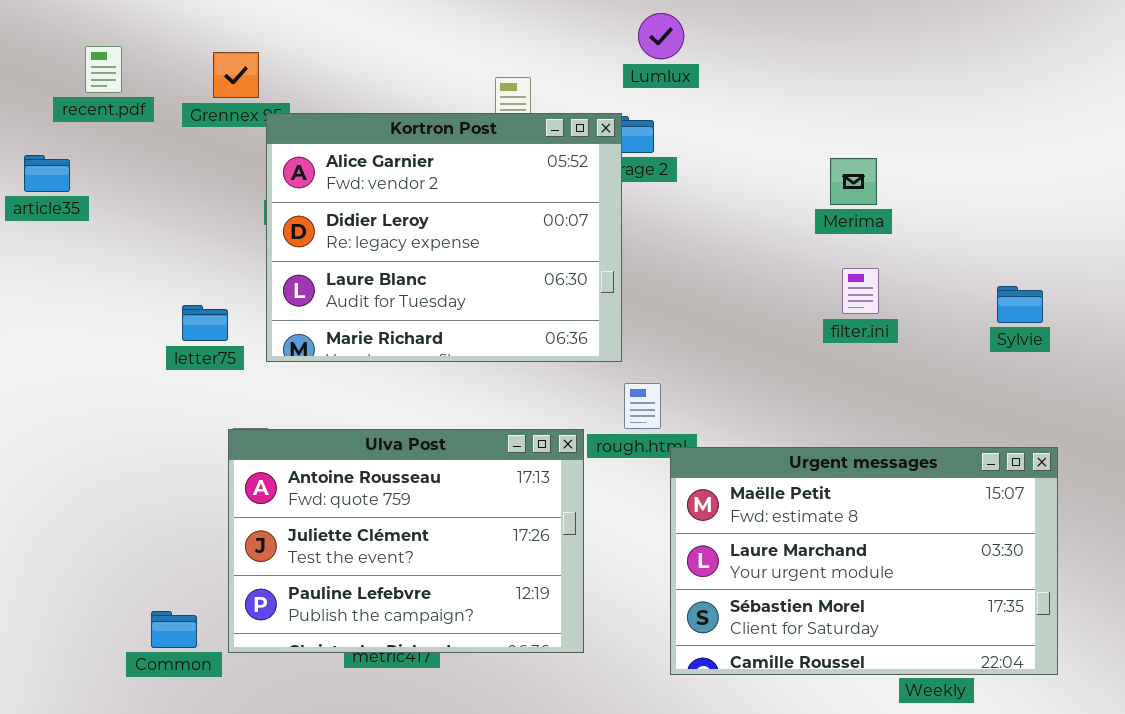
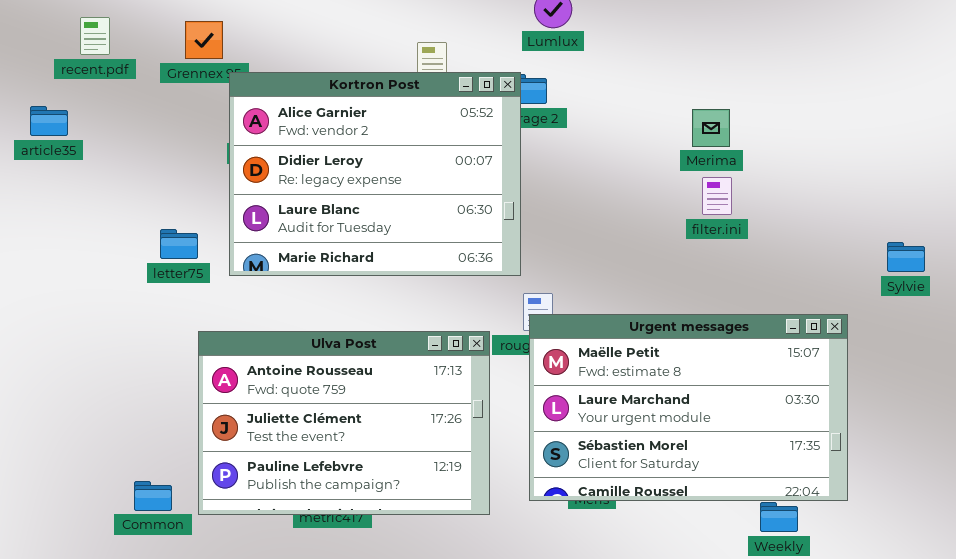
filter.ini: [842,268,879,314] -> [702,177,732,215], moved
Sylvie: [997,286,1043,323] -> [887,242,925,272], moved
Urgent messages: [670,447,1058,675] -> [529,314,848,501], moved

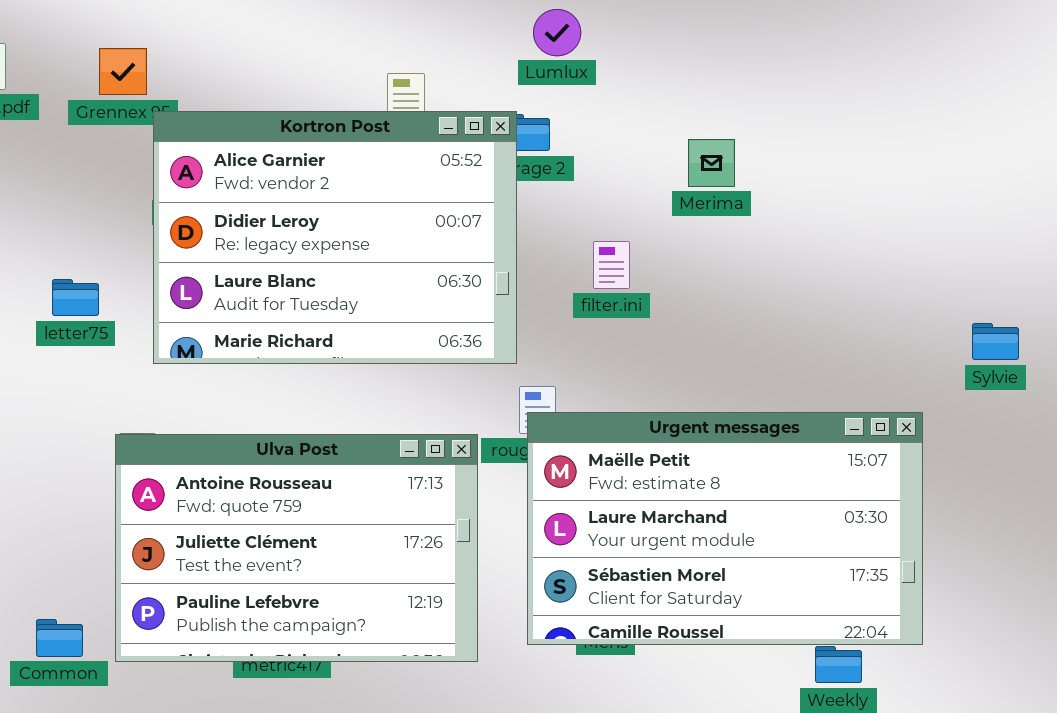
Merima: [692,109,730,147] -> [688,139,735,187], moved
filter.ini: [702,177,732,215] -> [593,241,630,289], moved
letter75: [160,229,198,259] -> [52,279,99,316], moved

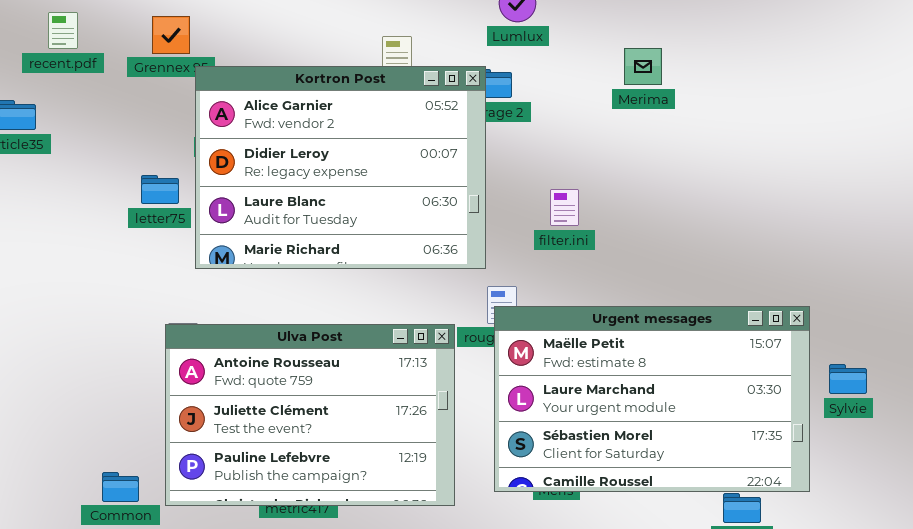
Merima: [688,139,735,187] -> [624,48,662,85], moved
filter.ini: [593,241,630,289] -> [550,189,579,226], moved
letter75: [52,279,99,316] -> [141,175,179,204], moved
Sylvie: [972,323,1019,360] -> [829,364,867,394], moved

